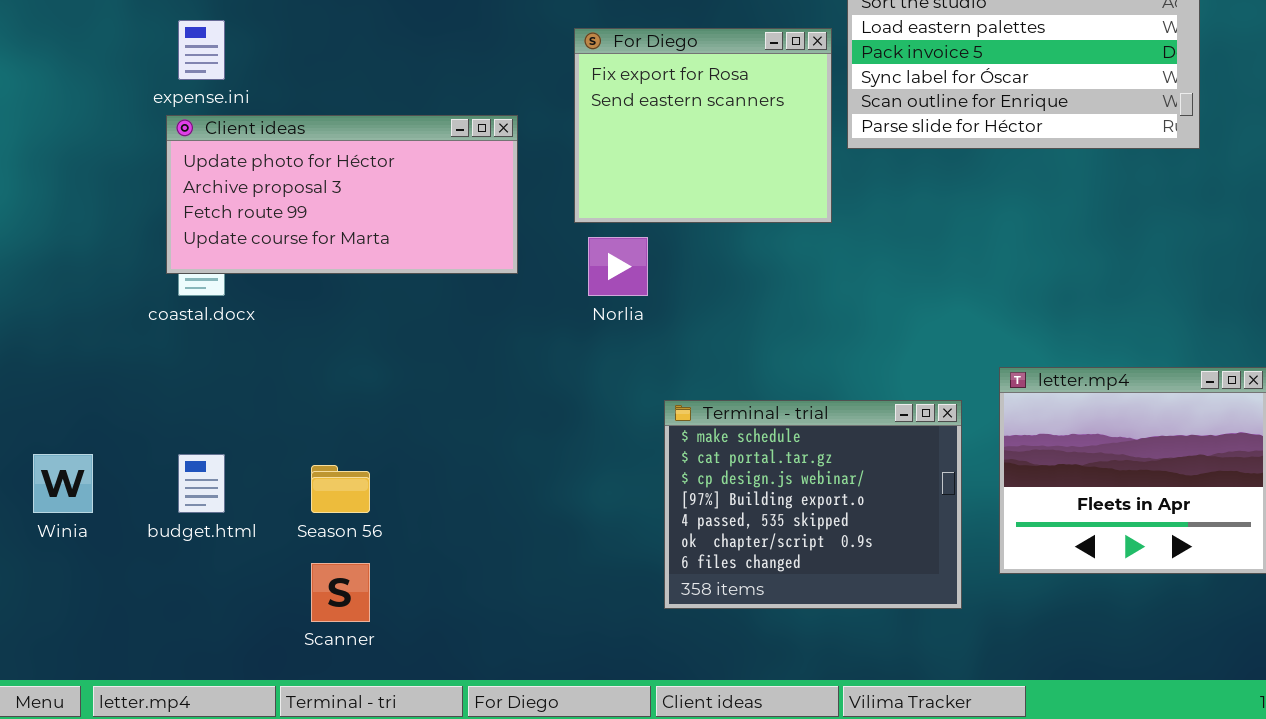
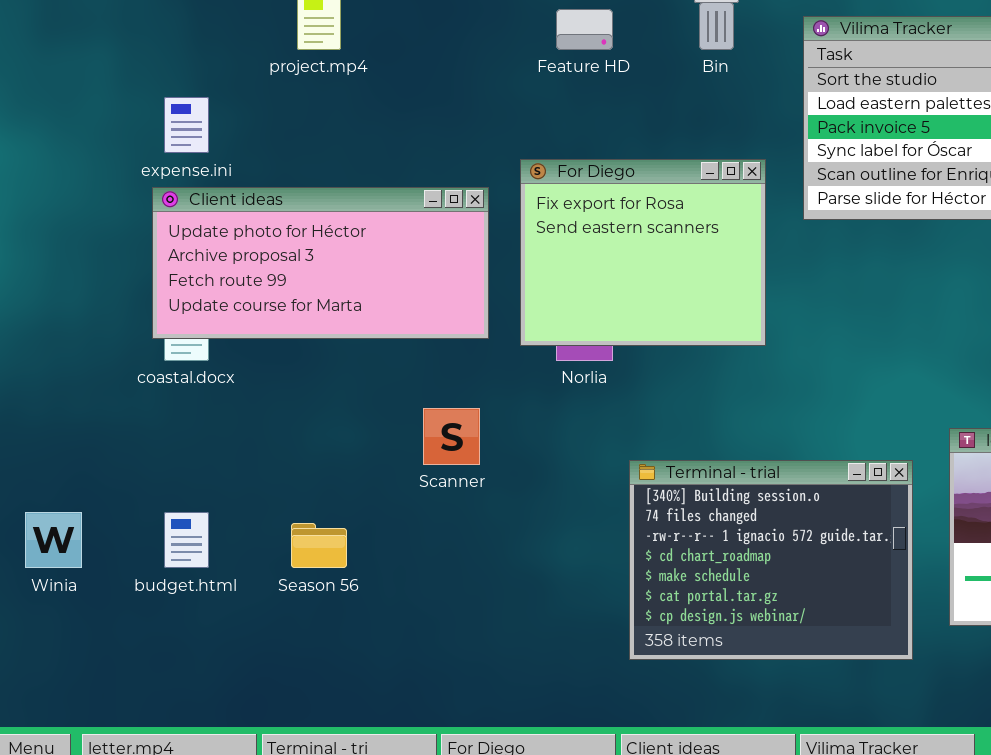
For Diego: [574,28,832,223] -> [520,159,766,346], moved
Terminal - trial: [664,400,962,609] -> [629,460,913,660], scrolled up 4 rows
Scanner: [311,563,370,622] -> [423,408,480,465], moved

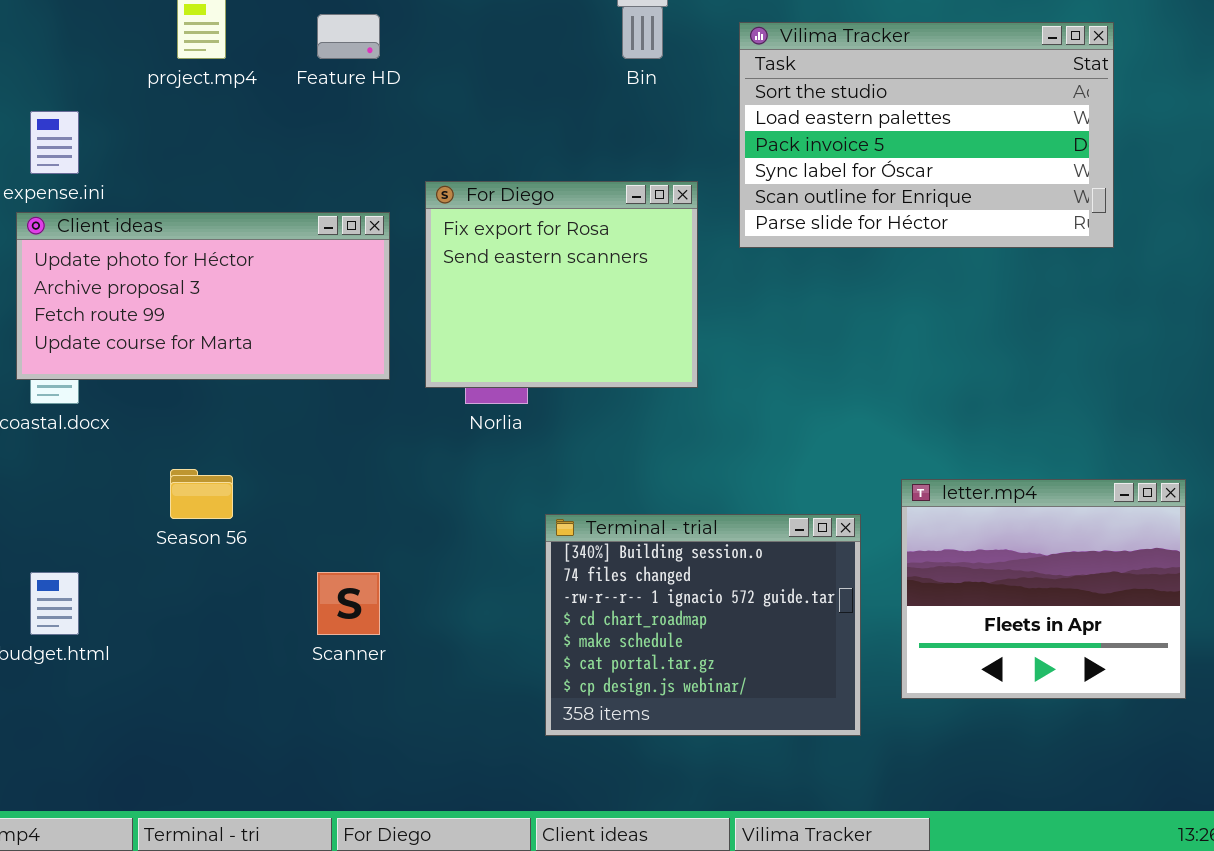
Feature HD: [556,9,613,50] -> [317,14,380,59], moved
Scanner: [423,408,480,465] -> [317,572,380,635], moved
Season 56: [291,523,347,568] -> [170,469,233,519], moved

